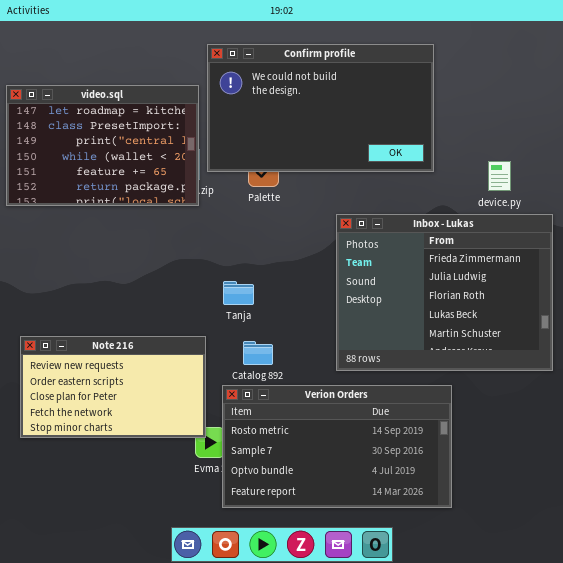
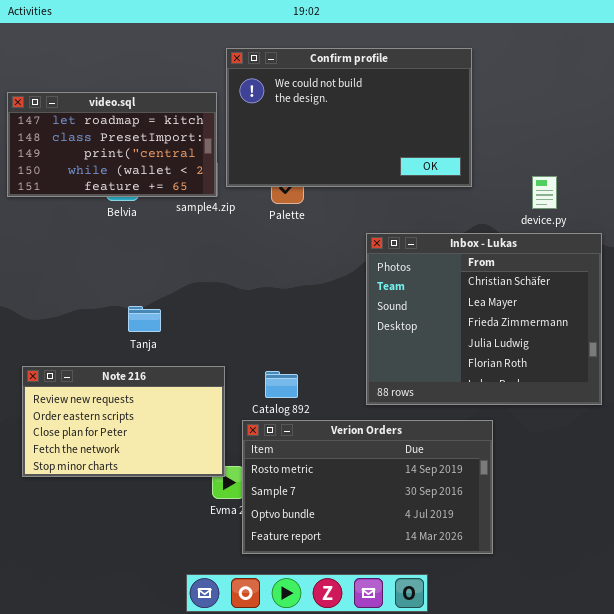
video.sql: [6,85,199,206] -> [7,92,217,197], resized
Inbox - Lukas: [336,214,553,371] -> [366,233,602,405], scrolled up 2 rows
Tanja: [223,281,254,305] -> [128,306,161,332], moved

